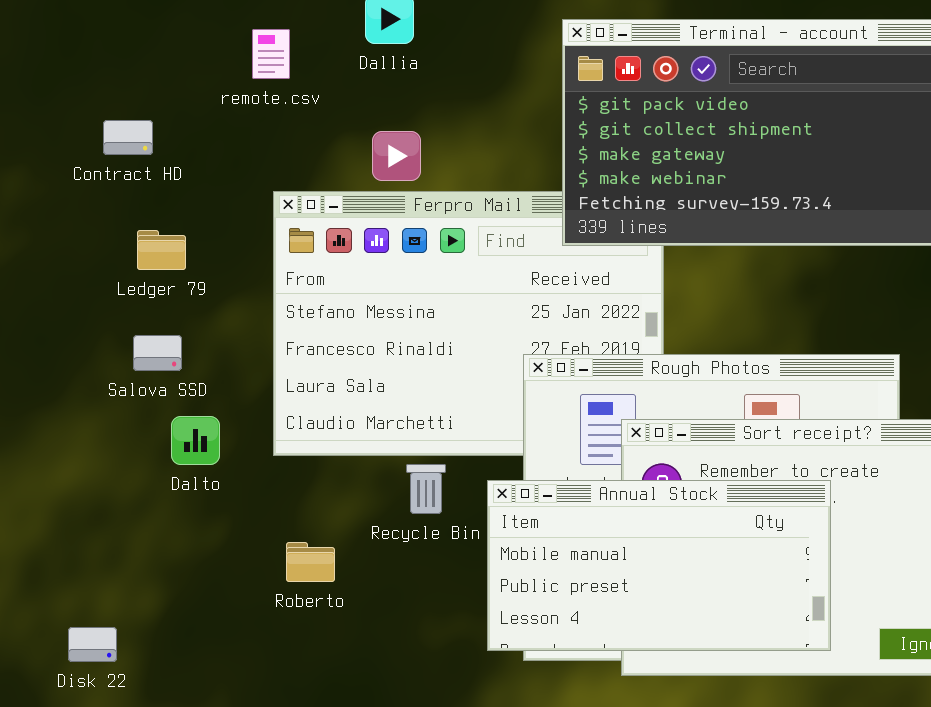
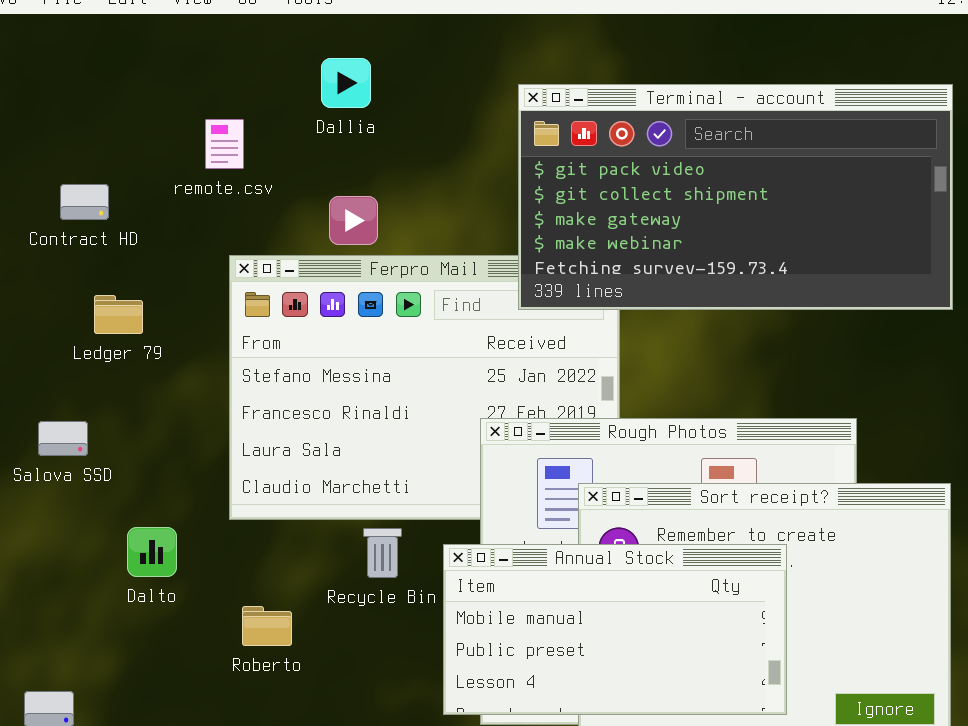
remote.csv: [252,29,290,79] -> [205,119,244,169], moved
Salova SSD: [133,335,182,371] -> [38,421,88,456], moved
Dalto: [171,416,220,465] -> [127,527,177,577], moved

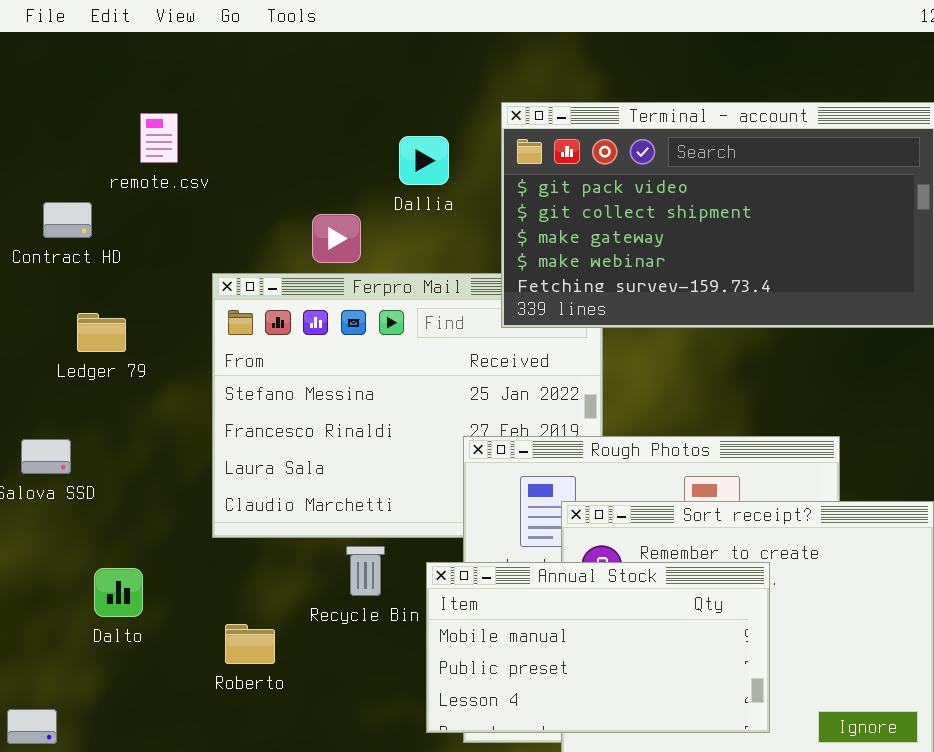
Dallia: [321,58,371,108] -> [399,136,449,185], moved
remote.csv: [205,119,244,169] -> [140,113,178,163], moved
Dalto: [127,527,177,577] -> [94,568,143,617], moved

